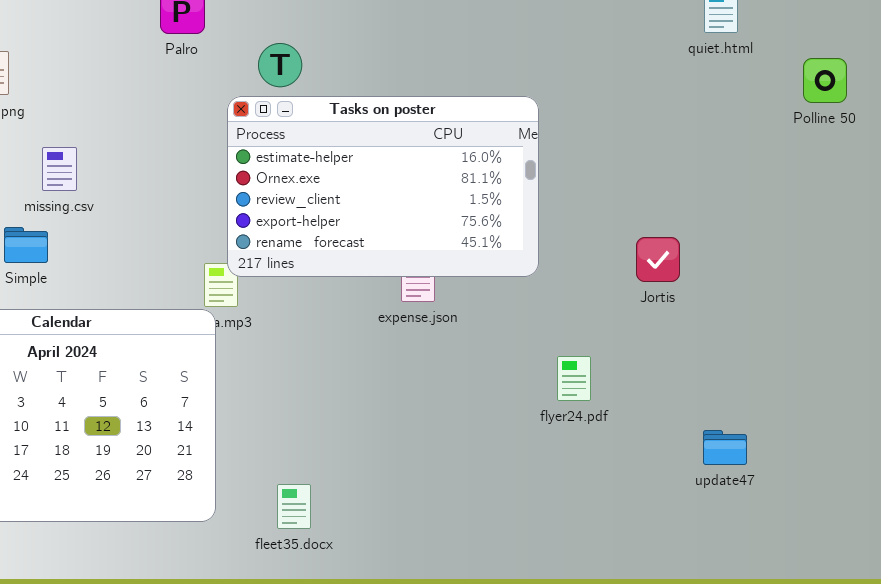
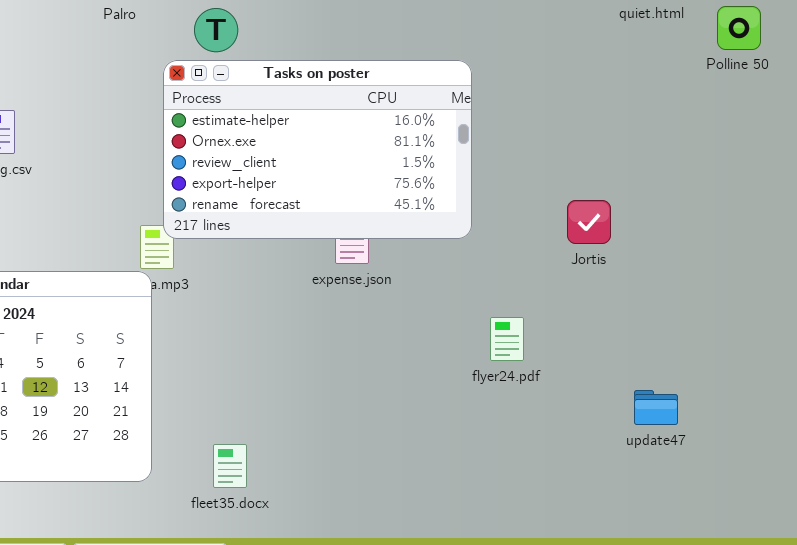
Polline 50: [803,58,847,103] -> [717,6,761,50], moved

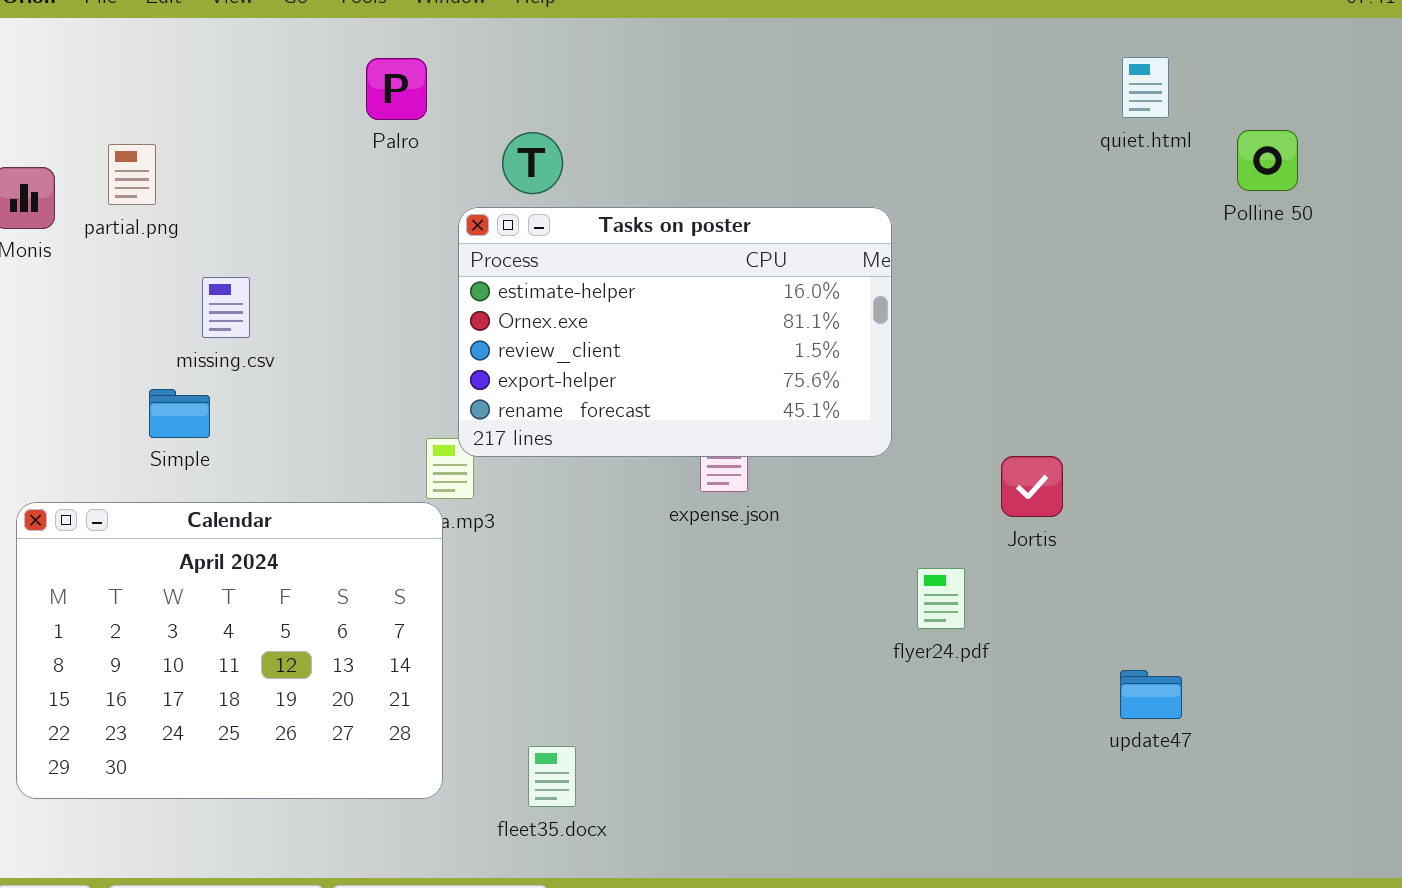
Jortis: [567,200,611,244] -> [1001,456,1063,517], moved

